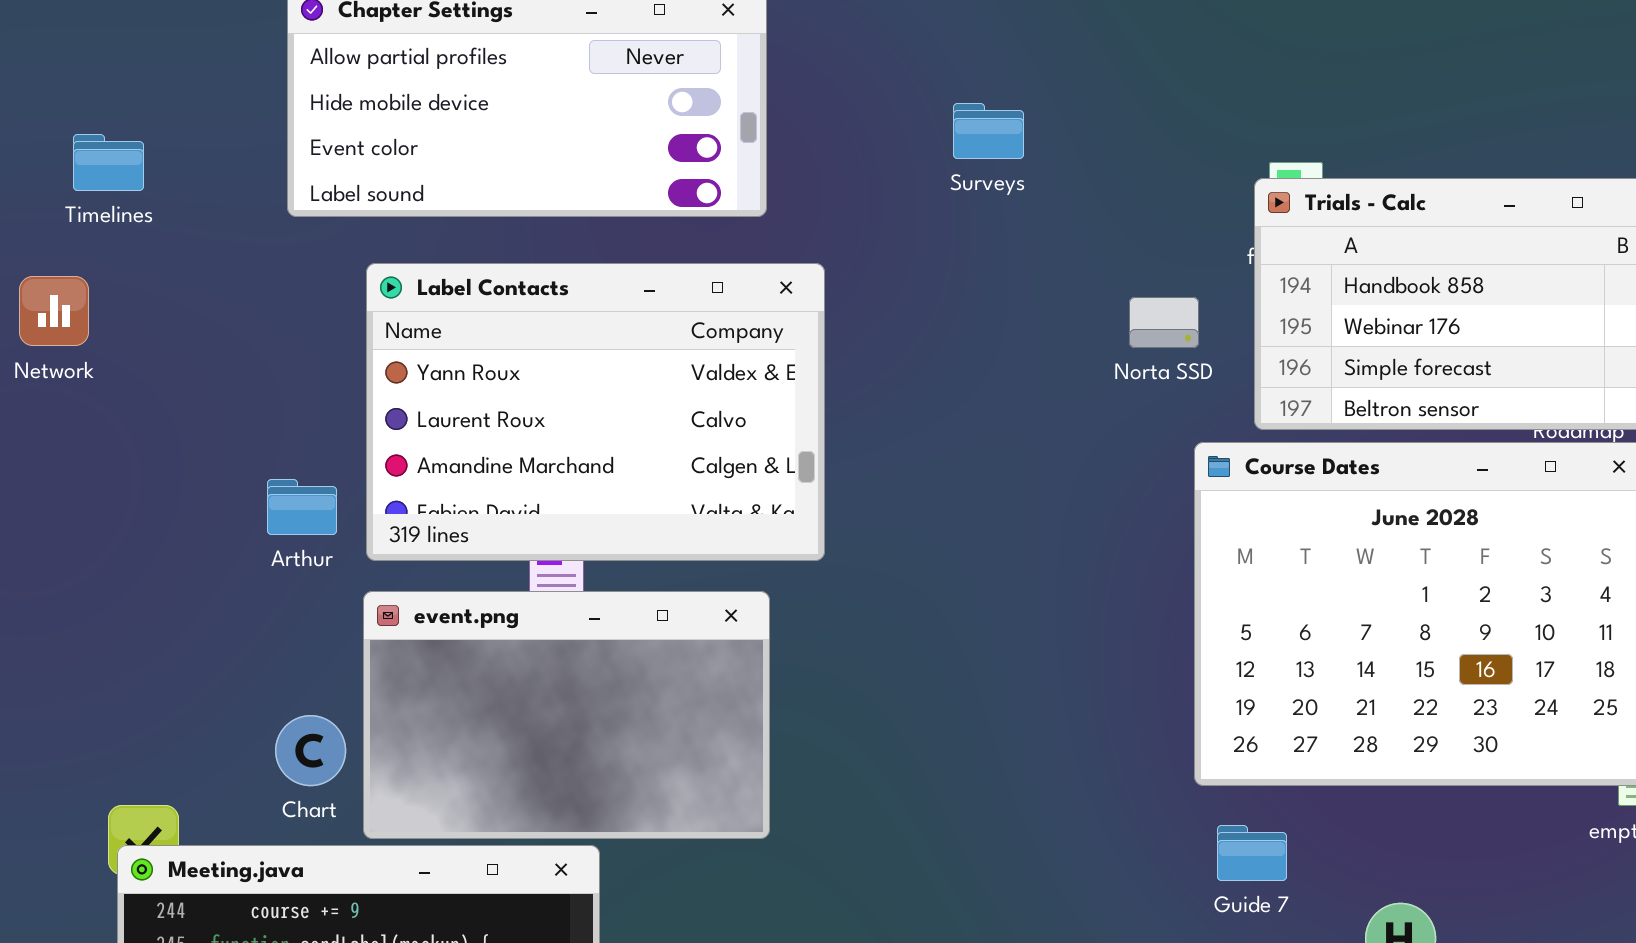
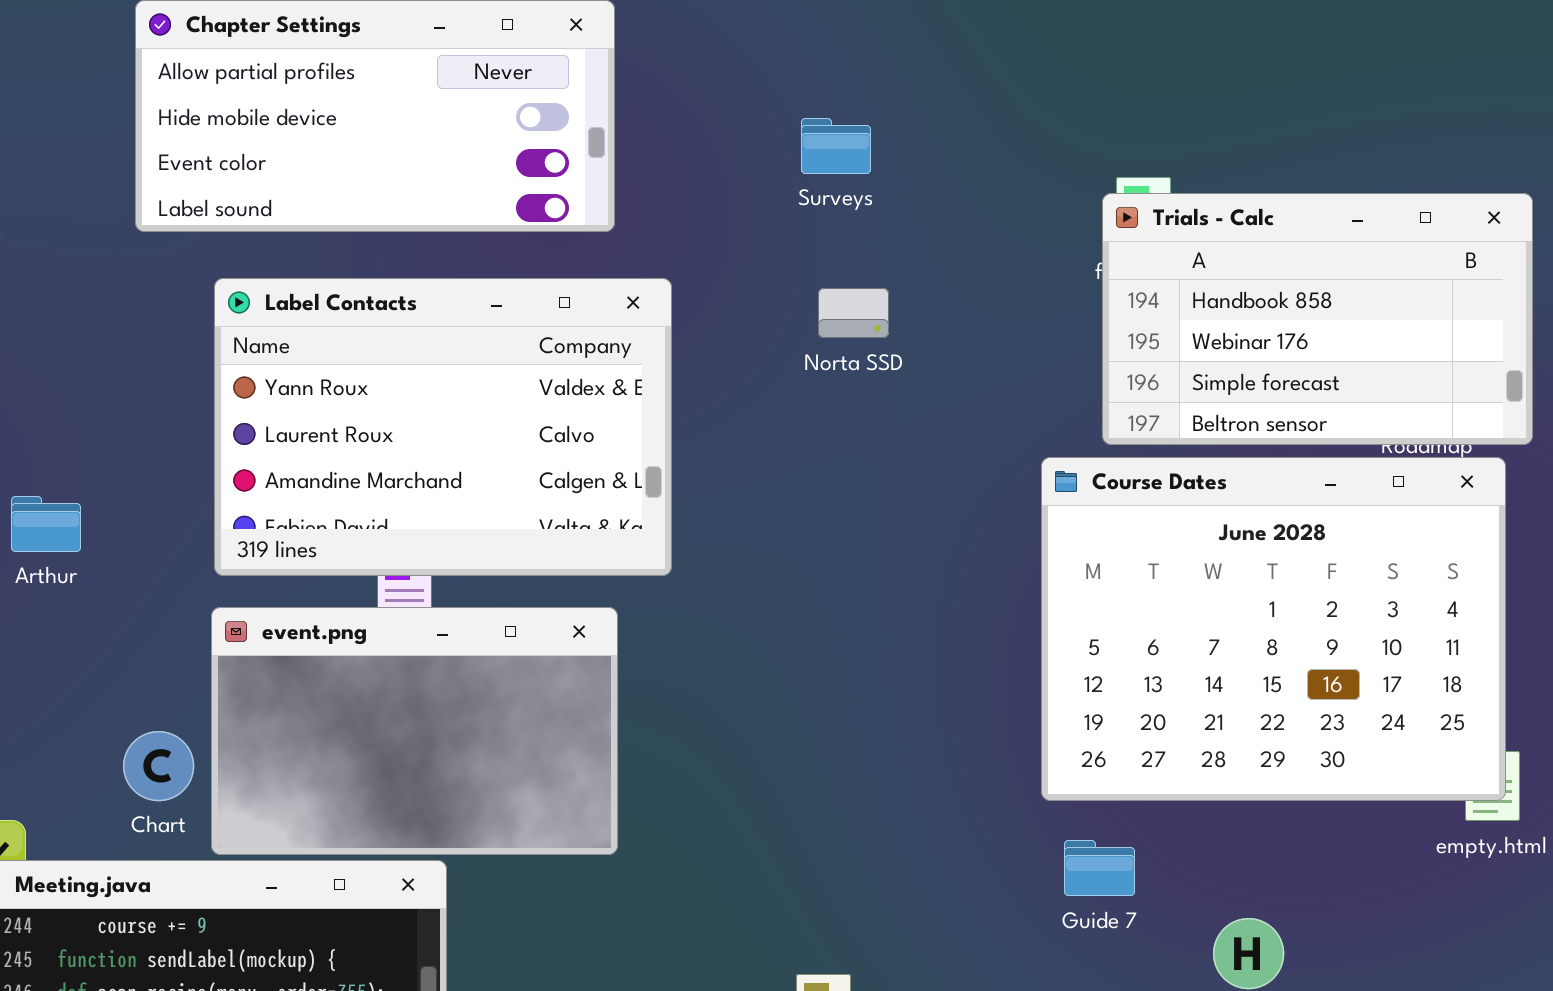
Norta SSD: [1129,297,1199,348] -> [818,288,889,338], moved
Arthur: [267,479,337,535] -> [11,496,81,552], moved

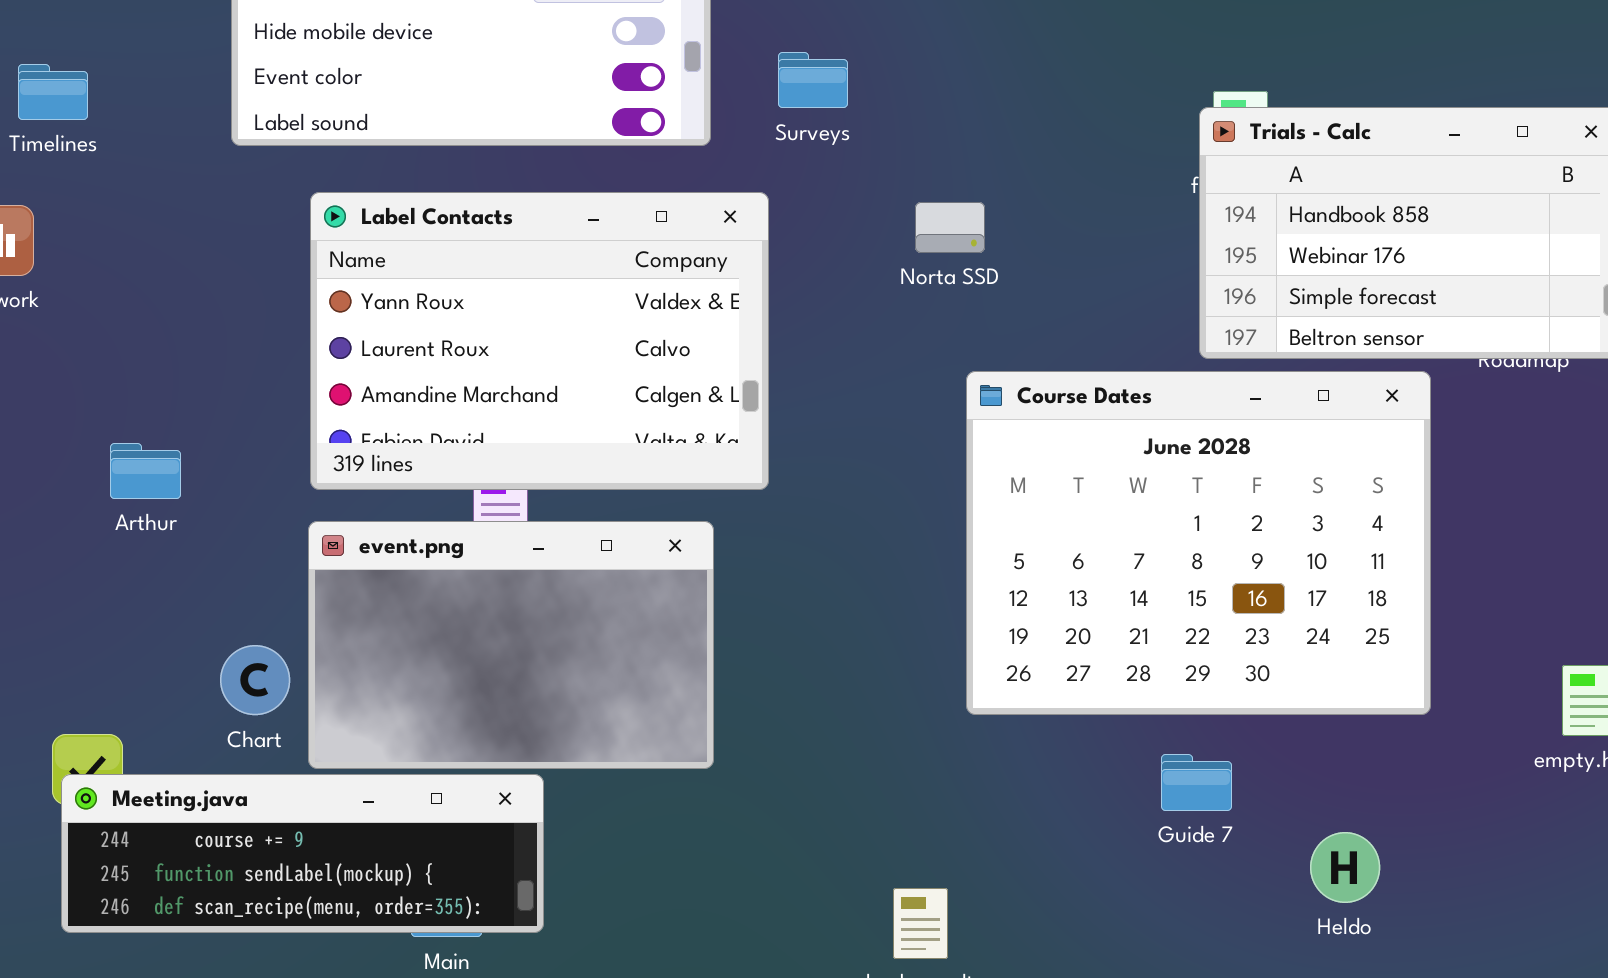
Surveys: [801,118,871,174] -> [778,52,848,108], moved
Course Dates: [1041,457,1506,801] -> [966,371,1431,715], moved
Arthur: [11,496,81,552] -> [110,443,181,499], moved

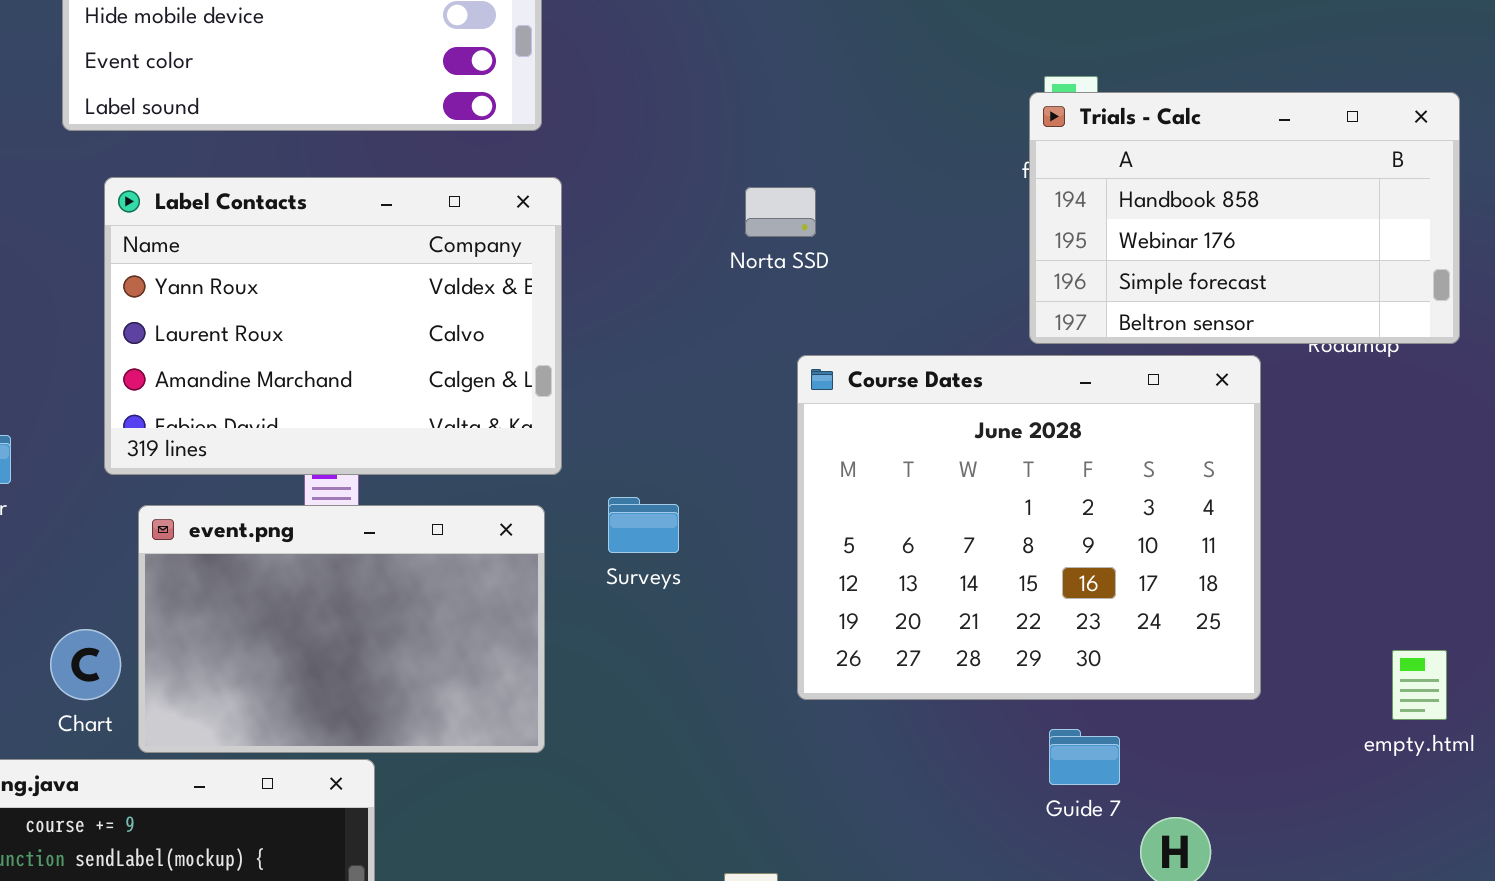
Surveys: [778,52,848,108] -> [608,497,679,553], moved
Label Contacts: [310,192,769,490] -> [104,177,562,475], moved
Guide 7: [1161,754,1232,811] -> [1049,729,1120,785], moved

